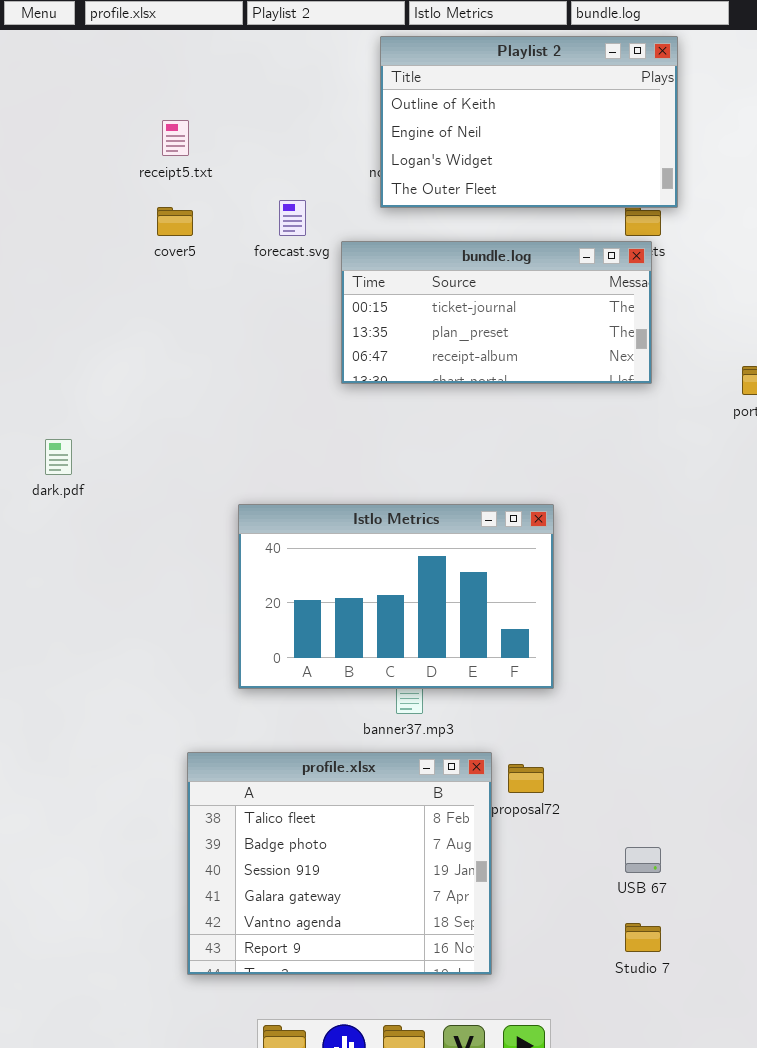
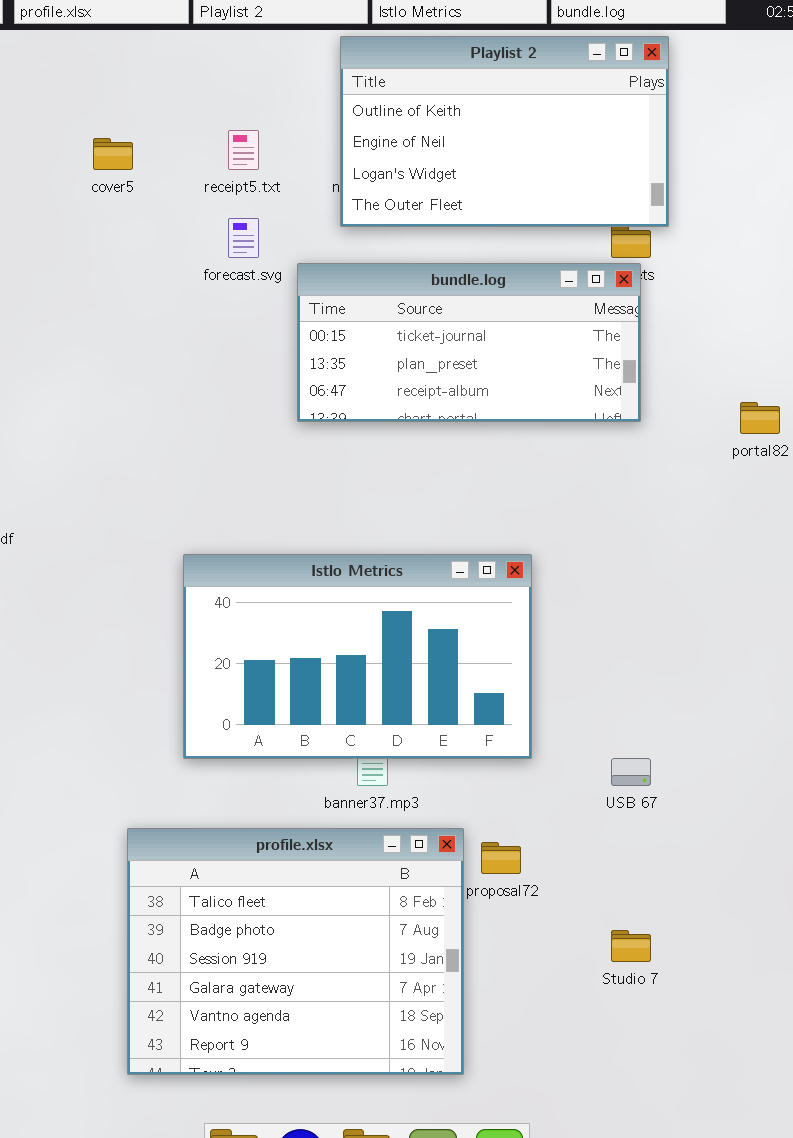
receipt5.txt: [162,120,189,156] -> [228,130,259,170], moved
cover5: [157,207,193,236] -> [93,138,133,170], moved
USB 67: [625,847,661,873] -> [611,758,651,786], moved
Studio 7: [625,923,661,952] -> [611,930,651,962], moved

